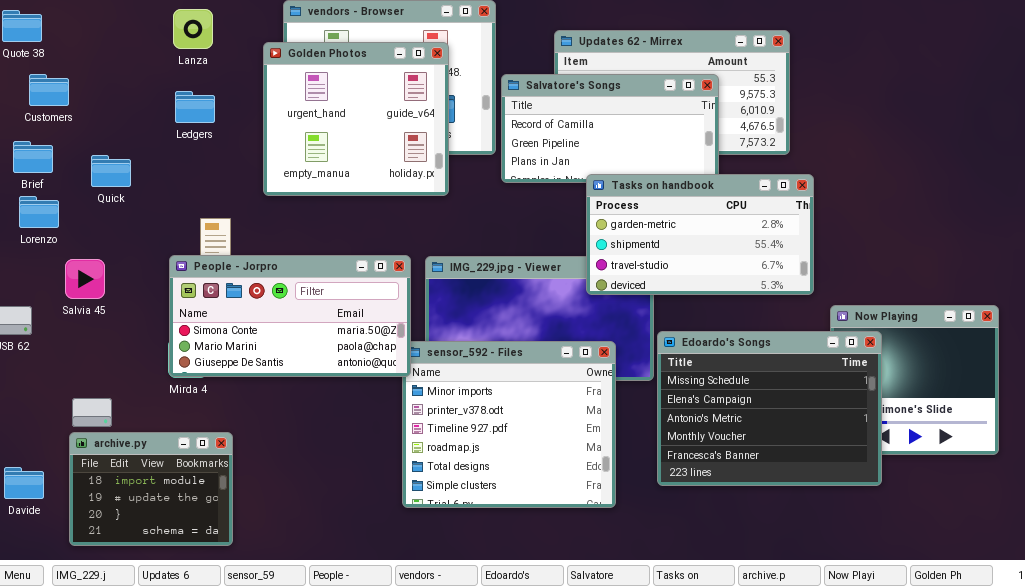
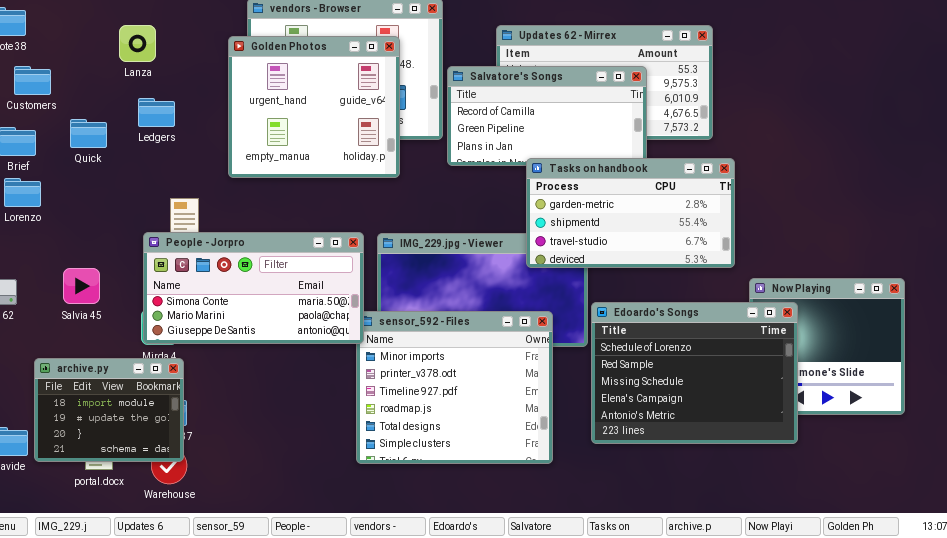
Lanza: [173,9,213,49] -> [119,25,156,62], moved
Ledgers: [175,91,215,123] -> [138,98,175,127], moved
Quick: [91,155,131,187] -> [70,119,107,148], moved
Salvia 45: [65,259,105,299] -> [63,268,100,304], moved
Edoardo's Songs: [657,331,882,486] -> [591,302,798,444], scrolled up 2 rows
archive.py: [69,432,233,546] -> [34,358,184,462], moved

